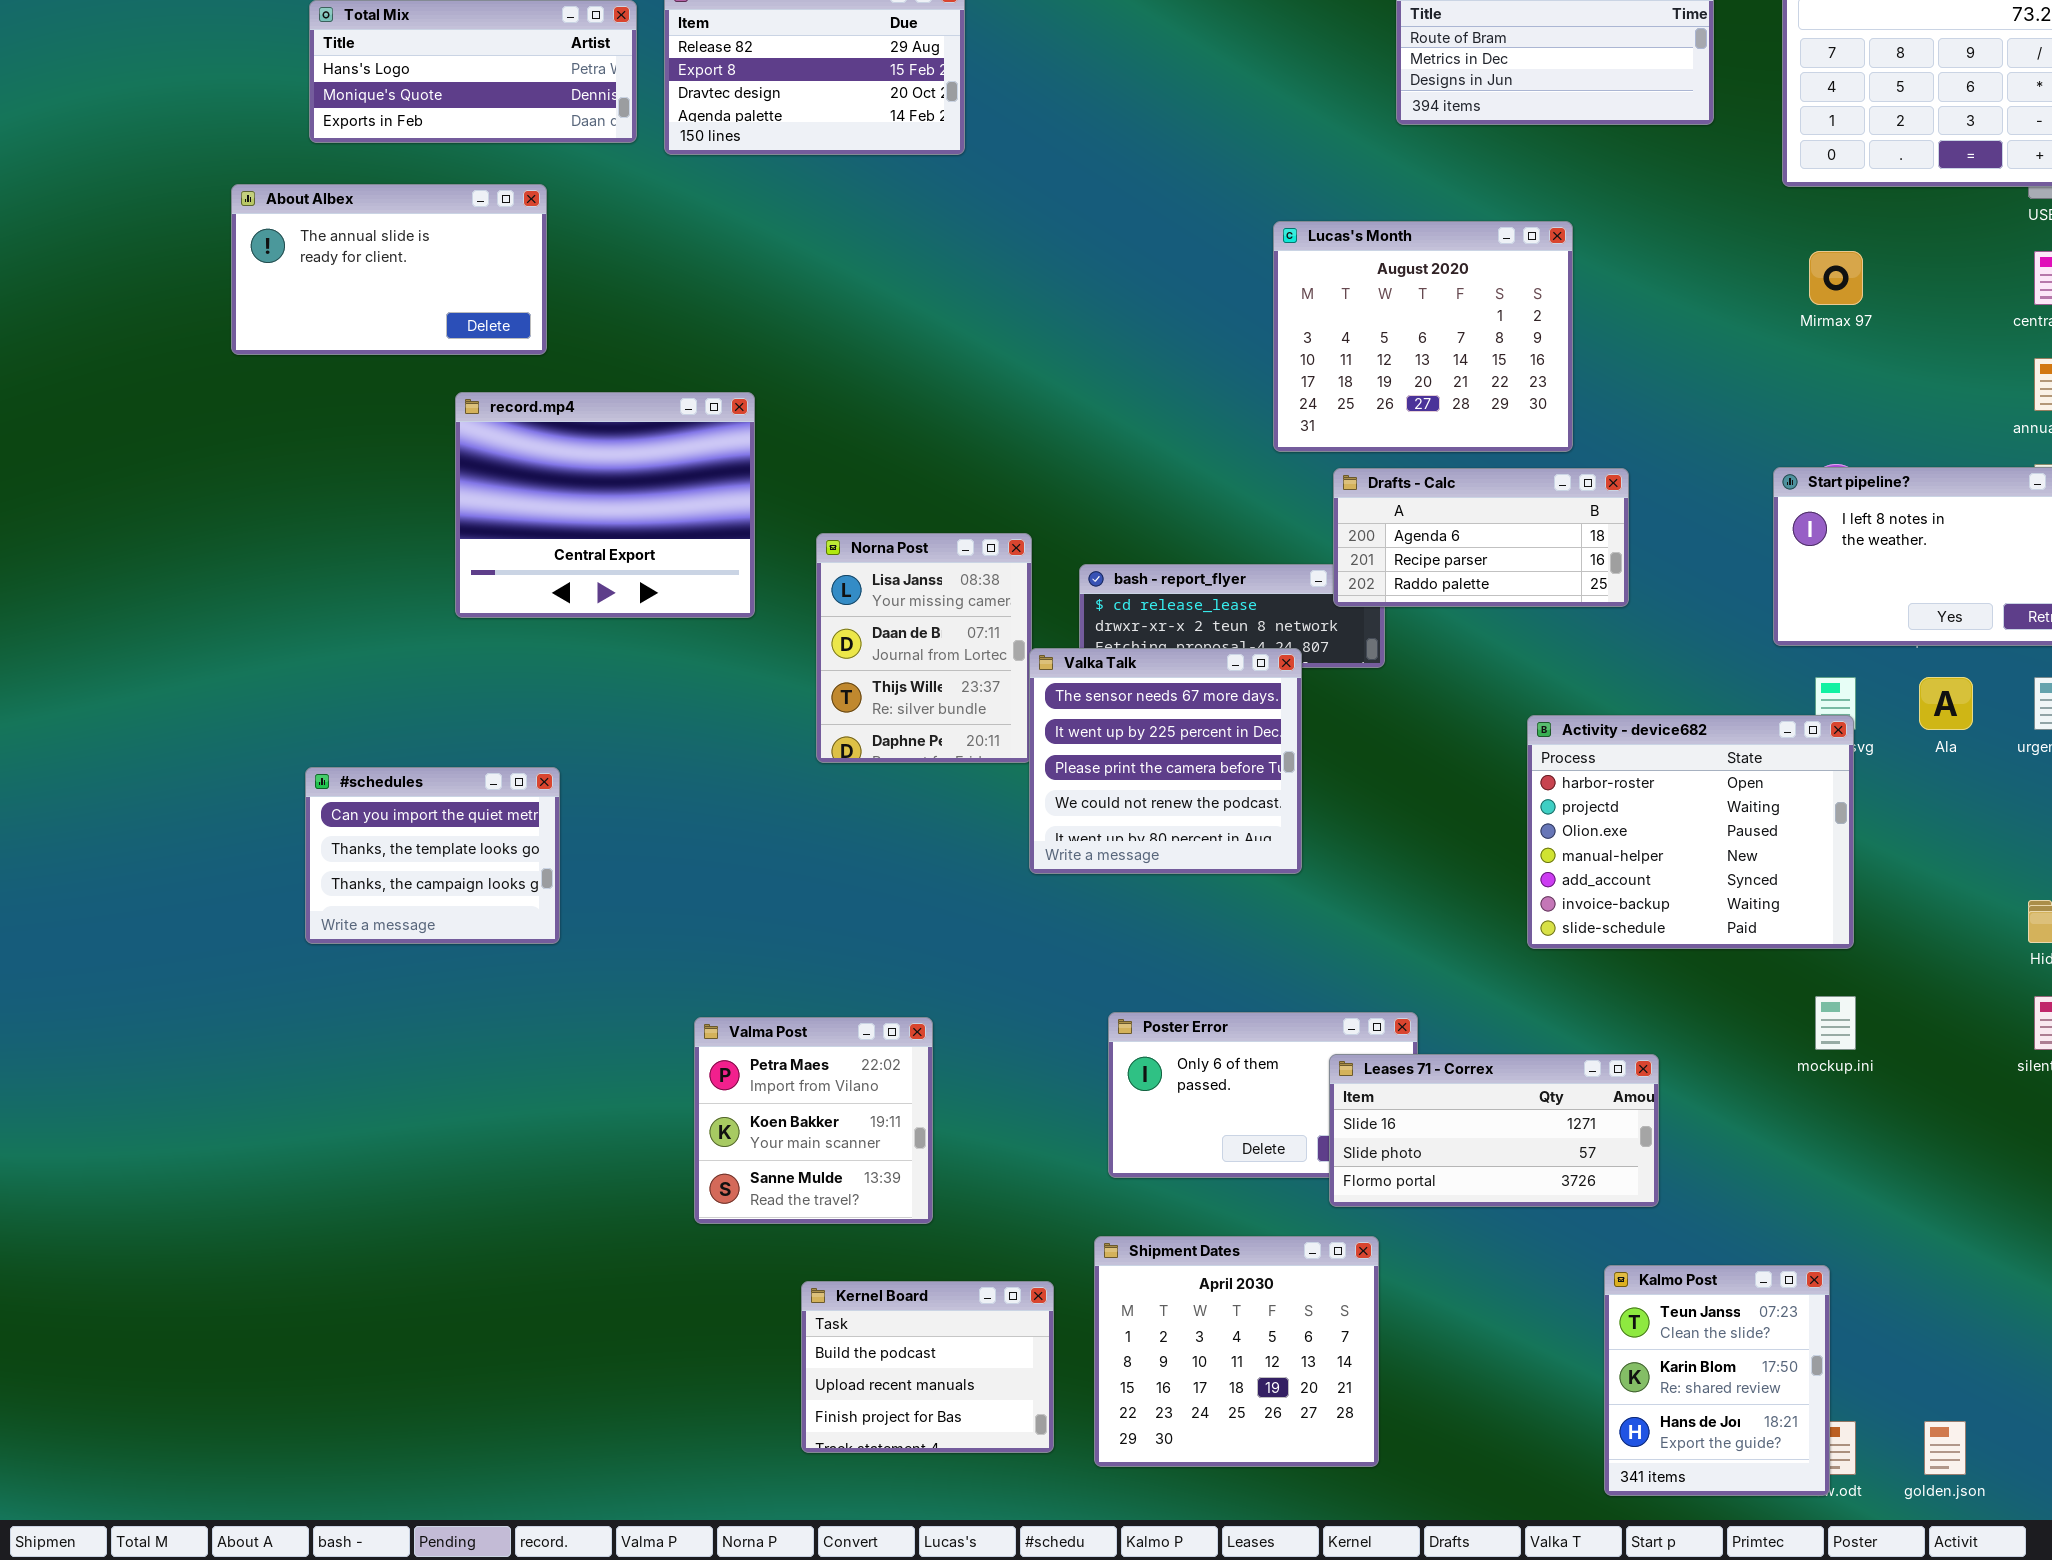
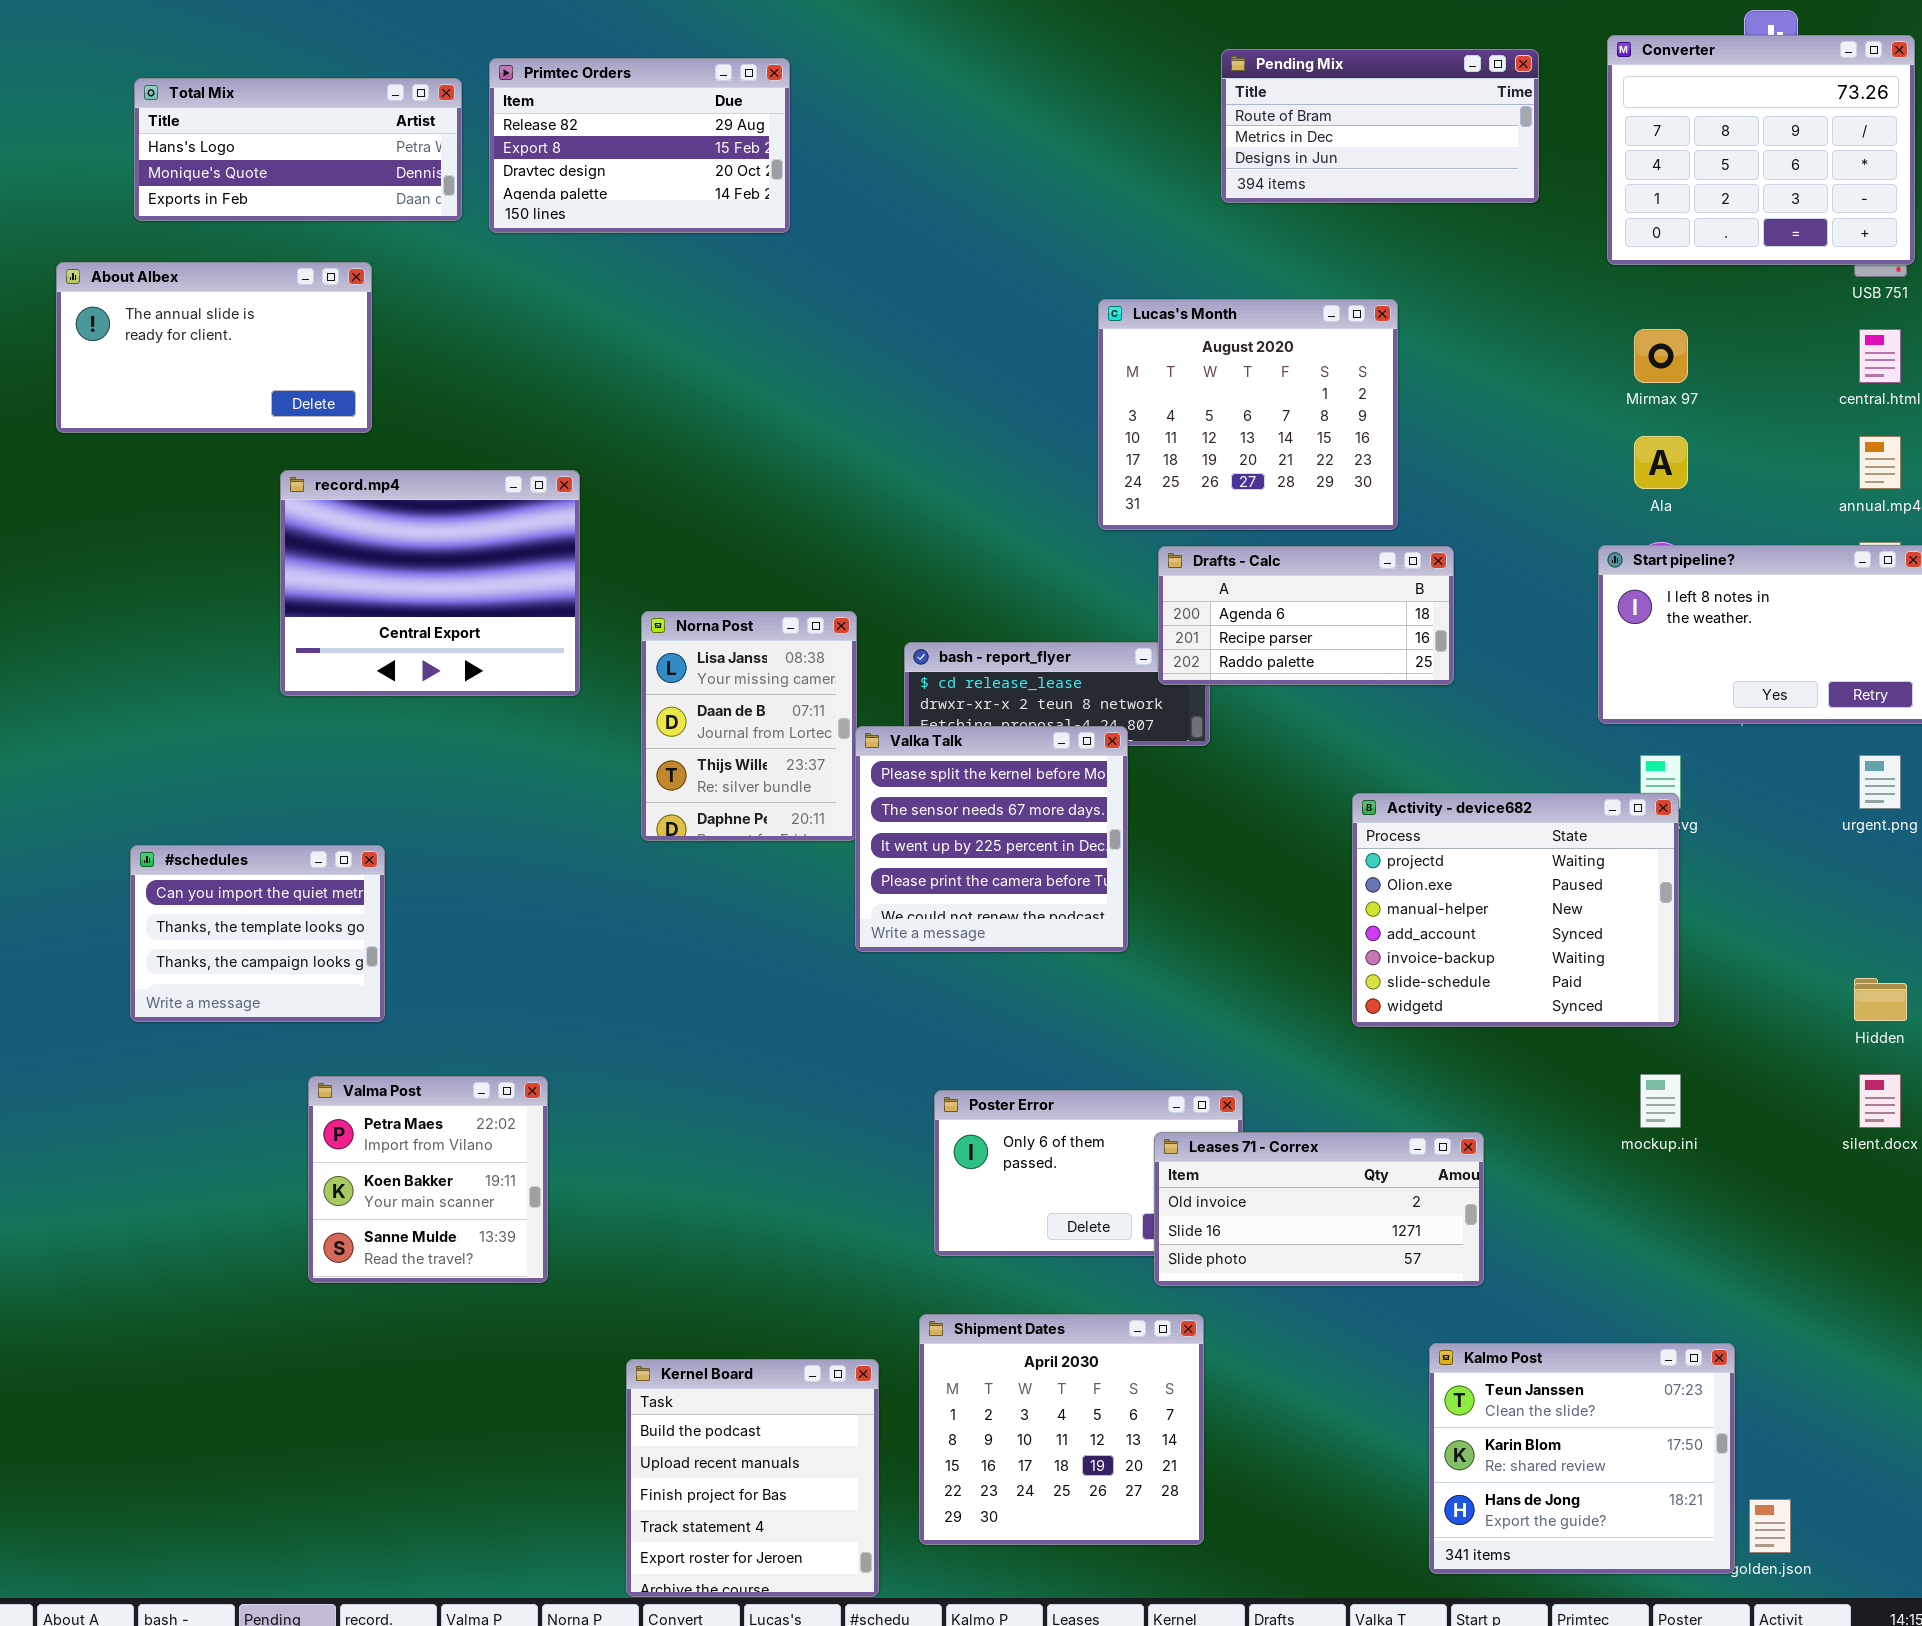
Valka Talk: [1029,648,1302,874] -> [855,726,1128,952], scrolled up 1 row
Ala: [1919,677,1973,730] -> [1634,436,1688,489], moved
Activity - device682: [1527,715,1854,949] -> [1352,793,1679,1027], scrolled down 1 row
Valma Post: [694,1017,933,1224] -> [308,1076,548,1283], moved
Leases 71 - Correx: [1329,1054,1659,1207] -> [1154,1132,1484,1286], scrolled up 1 row
Kalmo Post: [1604,1265,1830,1496] -> [1429,1343,1735,1574], resized
Kernel Board: [801,1281,1054,1453] -> [626,1359,879,1597], resized

